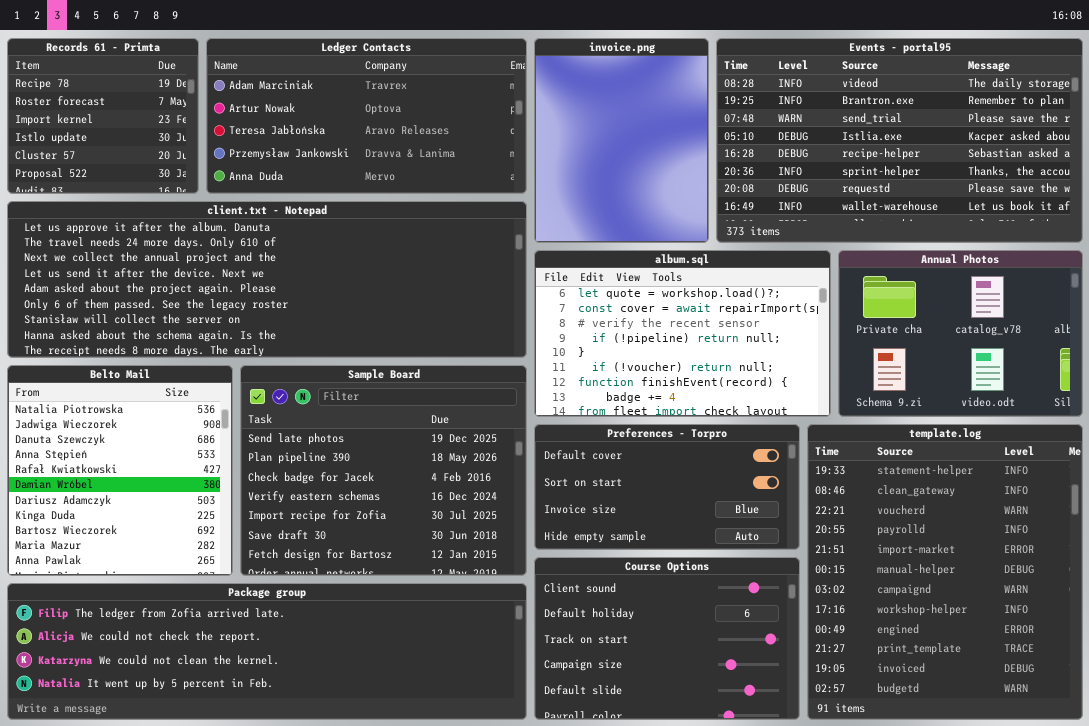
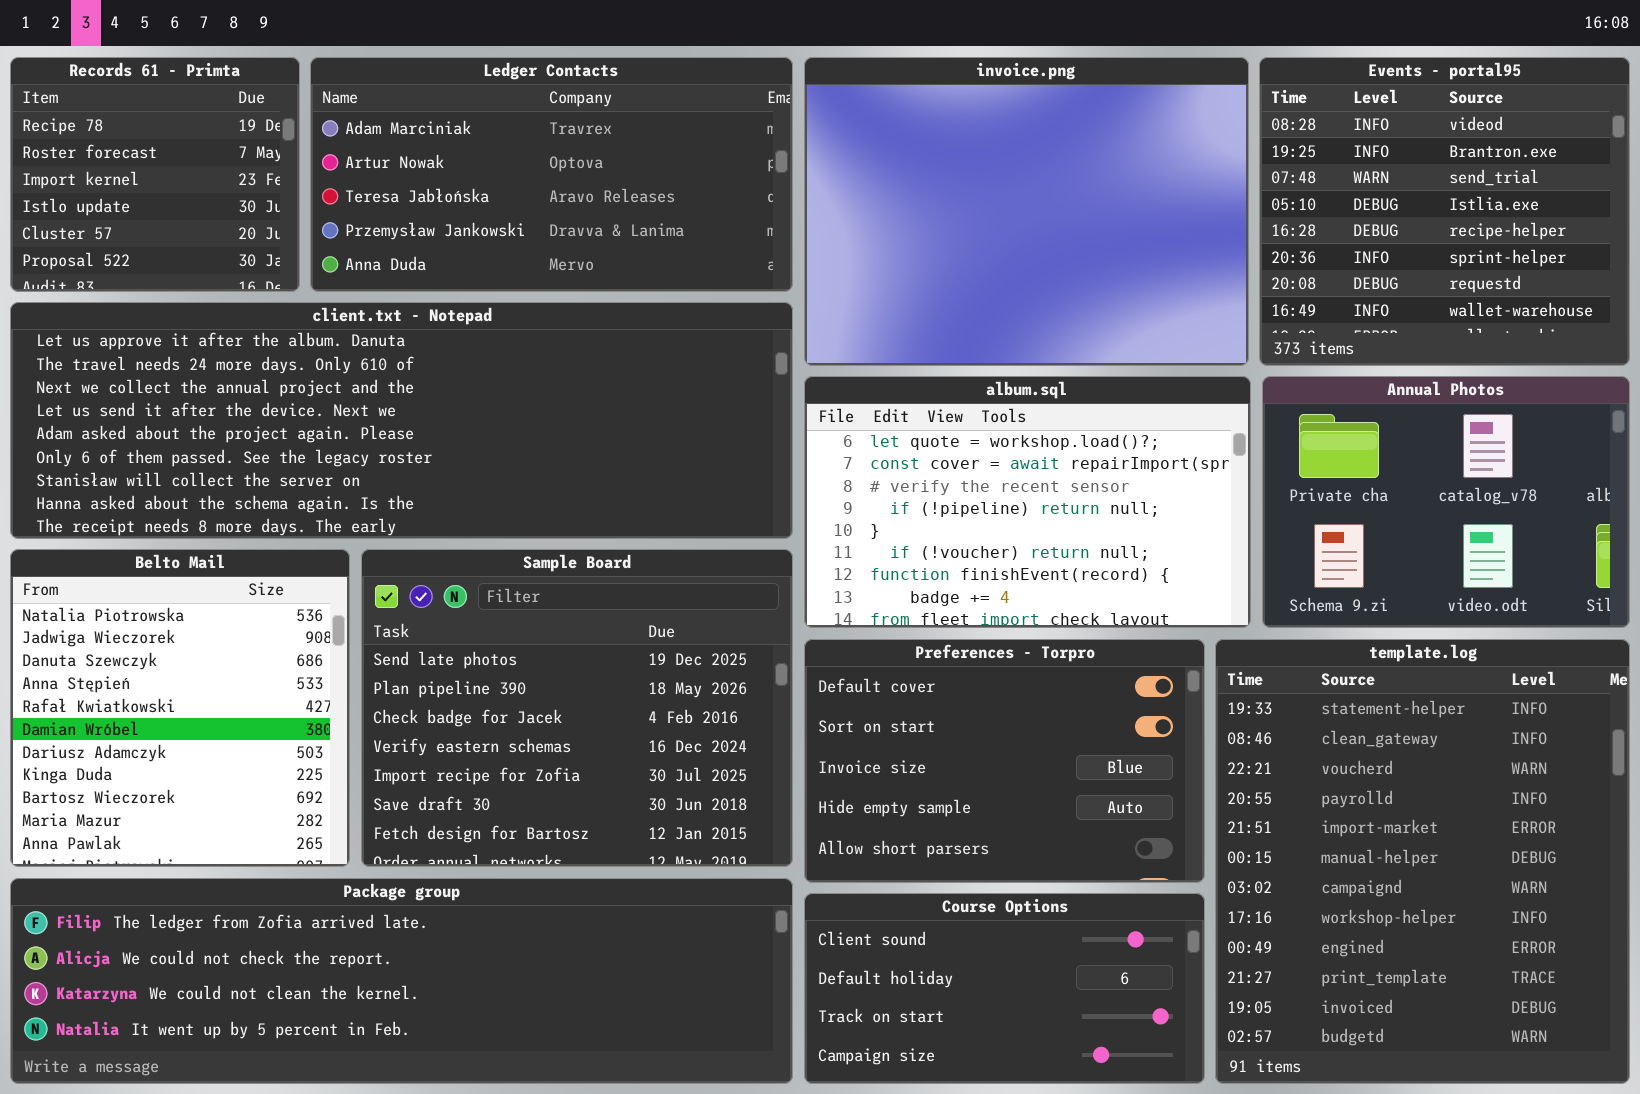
invoice.png: [534,38,709,243] -> [804,57,1249,366], resized
Events - portal95: [716,38,1083,243] -> [1259,57,1630,366], resized
Preferences - Torpro: [534,424,800,550] -> [804,639,1205,883], resized
Course Options: [534,557,800,720] -> [804,893,1205,1084], resized

